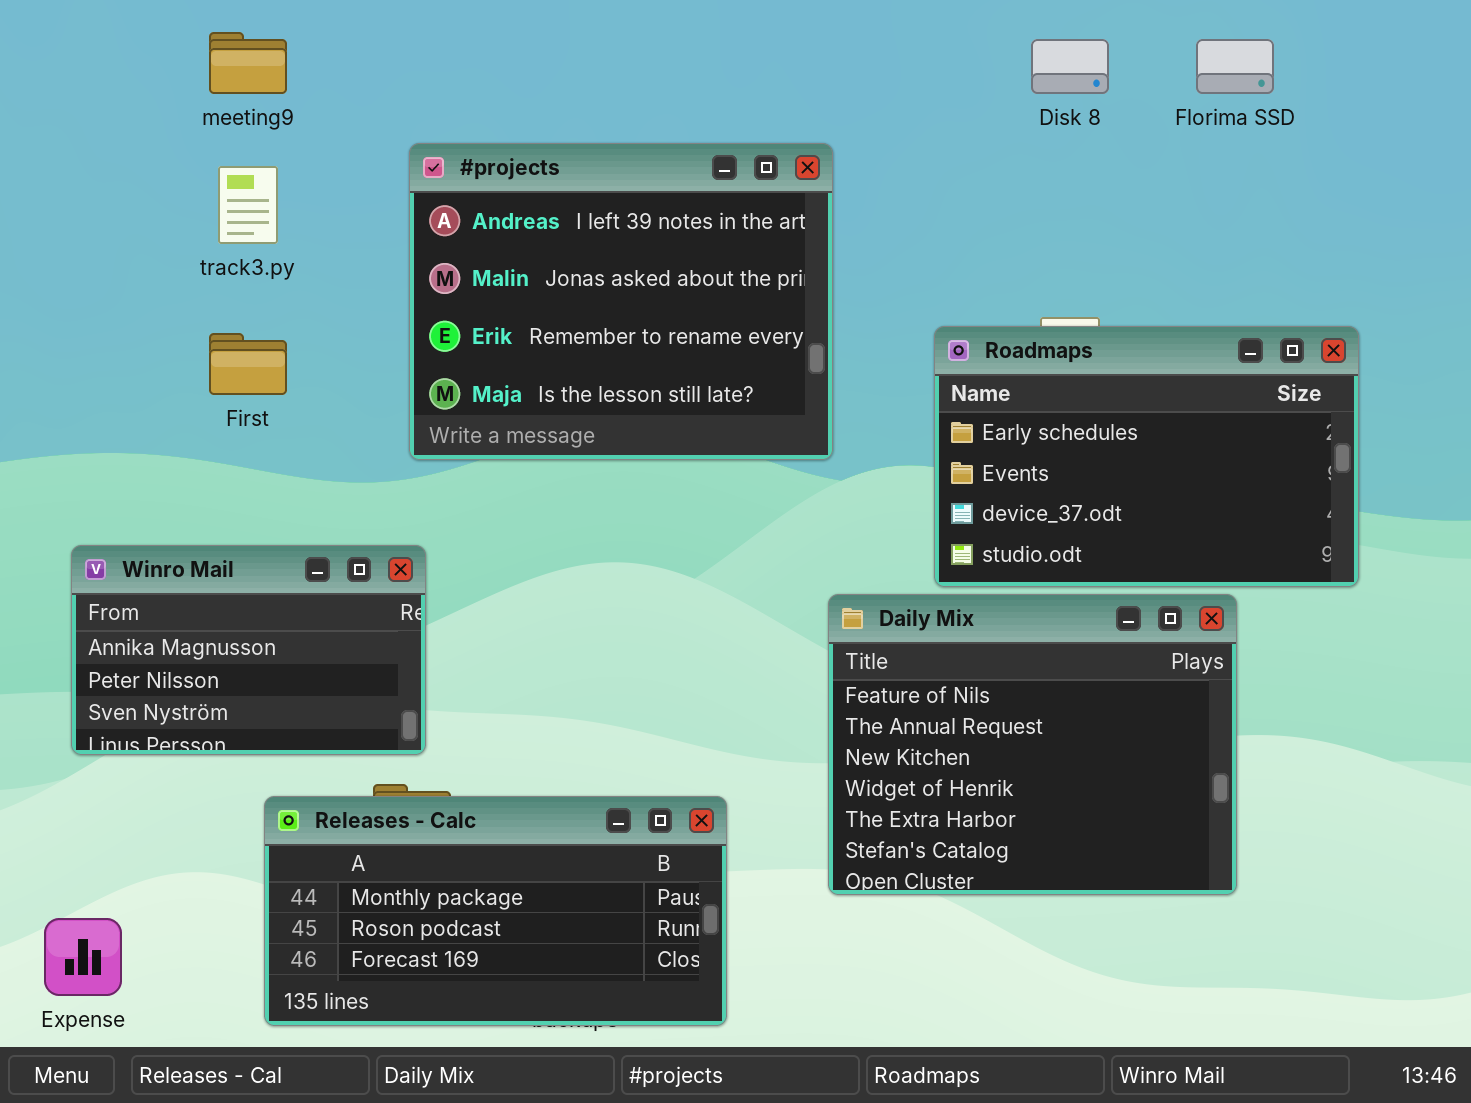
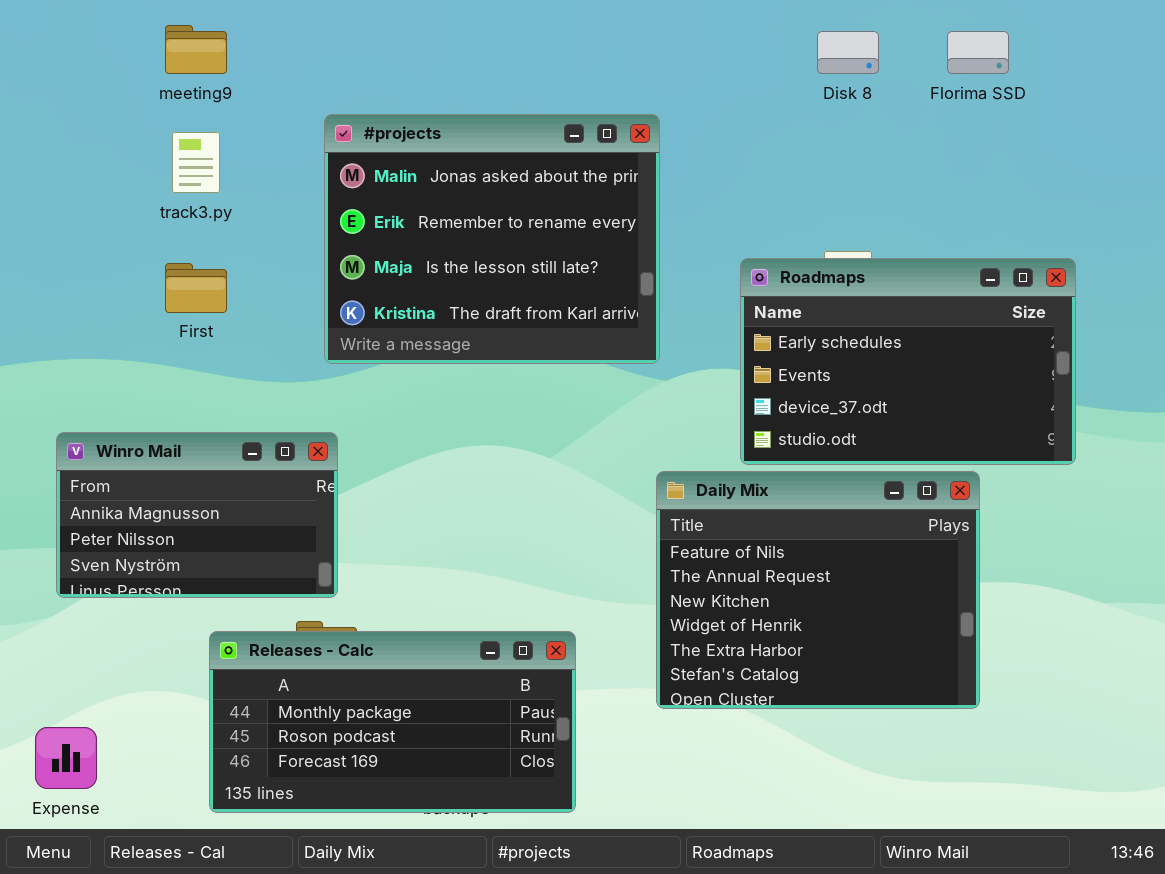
#projects: [409,143,833,460] -> [324,114,660,364], scrolled down 1 row

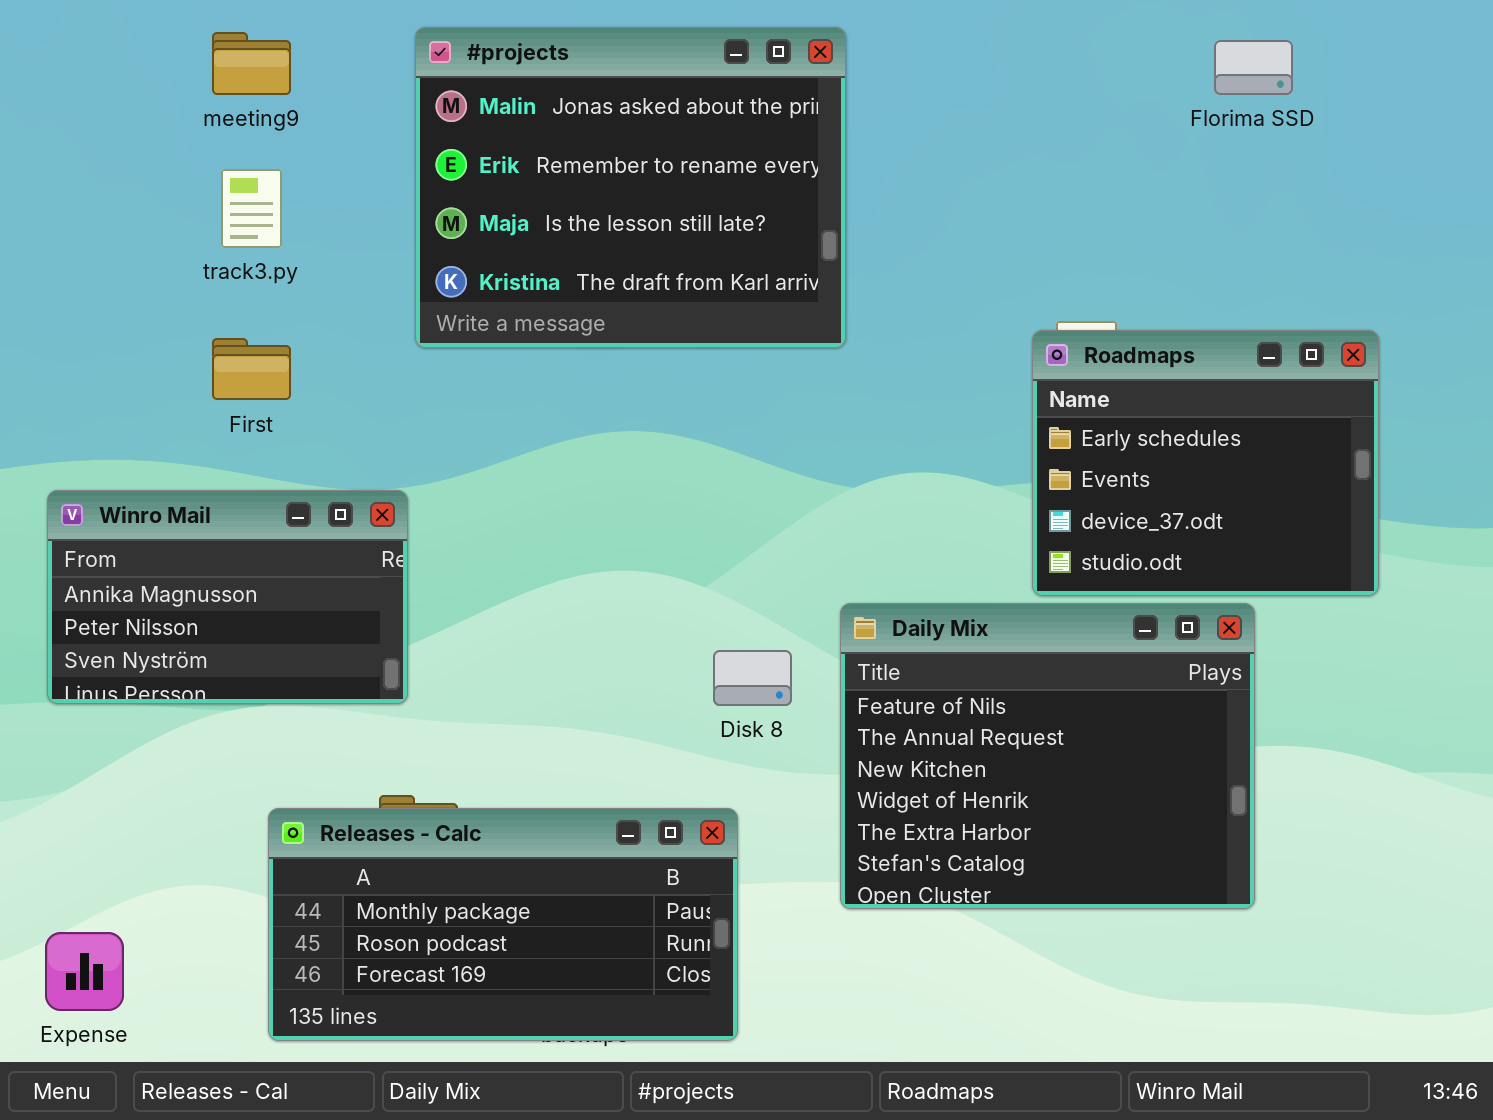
Disk 8: [817,31,879,74] -> [713,650,792,706], moved
#projects: [324,114,660,364] -> [415,27,846,348], moved
Roadmaps: [740,258,1076,465] -> [1032,330,1379,596], resized
Winro Mail: [56,432,338,598] -> [47,490,408,704], moved

